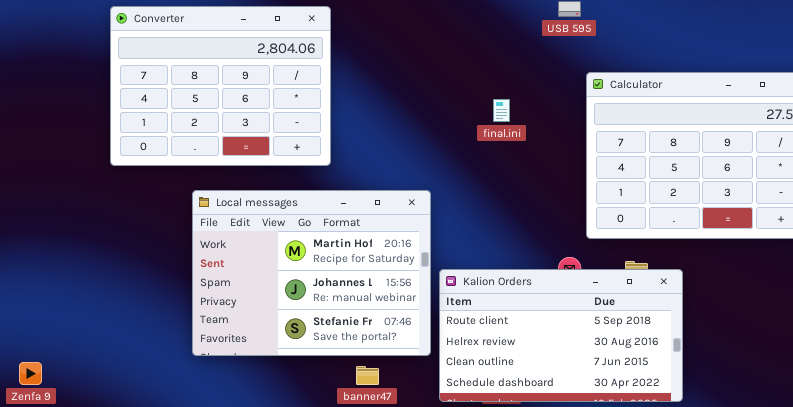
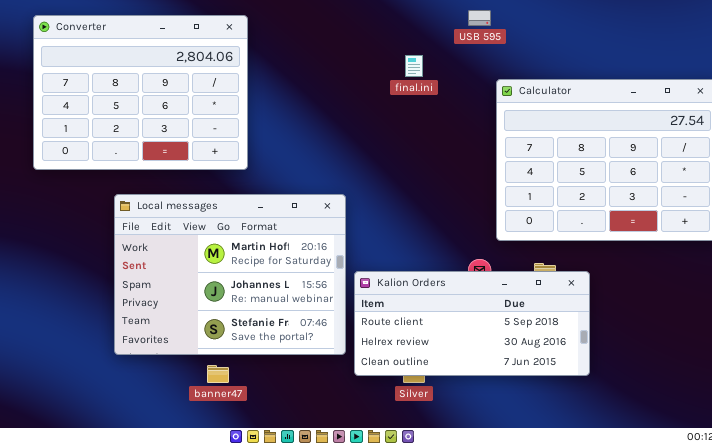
final.ini: [493,99,510,122] -> [405,55,423,77], moved
Kalion Orders: [439,269,683,402] -> [354,271,590,376], resized
banner47: [356,366,379,385] -> [207,365,229,383], moved

